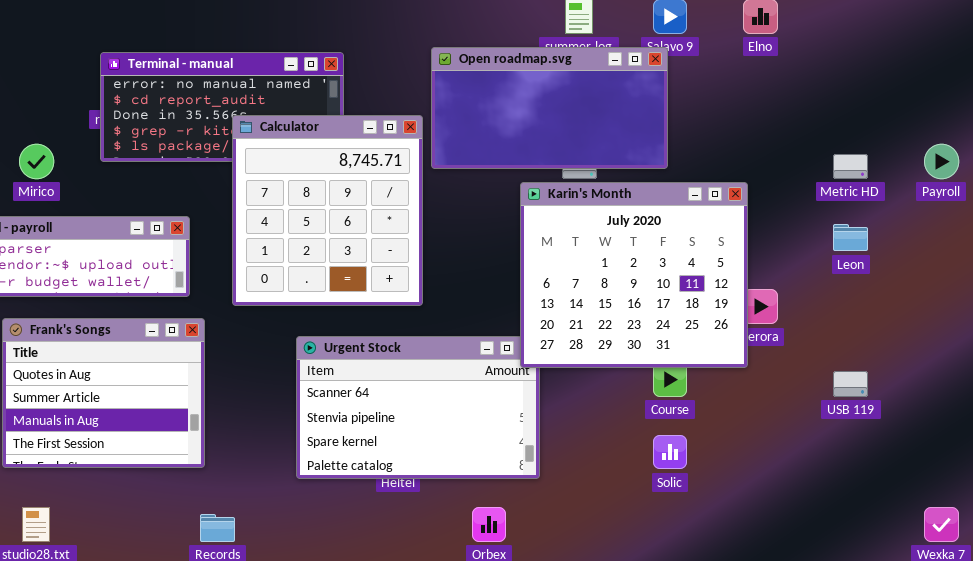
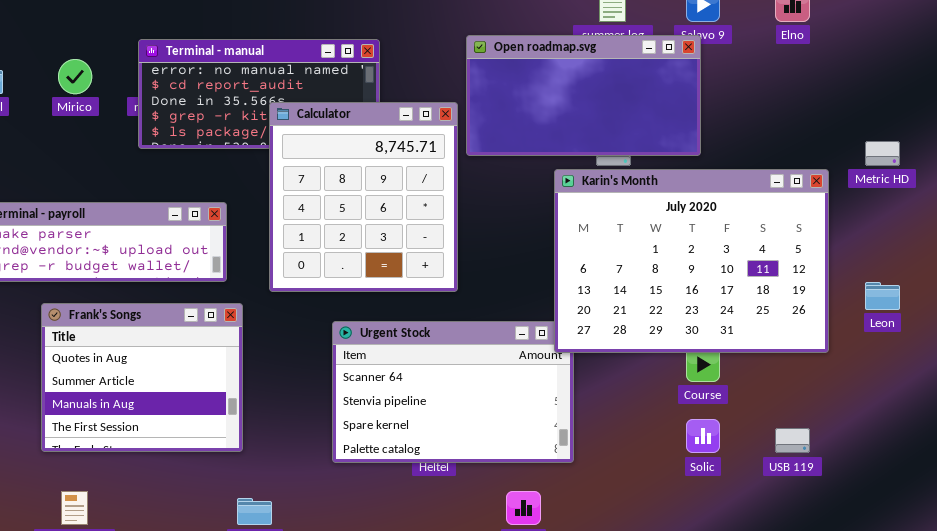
Mirico: [19,144,54,179] -> [58,59,92,94], moved
Karin's Month: [520,182,748,368] -> [554,169,829,353], resized
Leon: [833,224,868,251] -> [865,282,900,310], moved
USB 119: [833,371,868,397] -> [775,428,810,453], moved

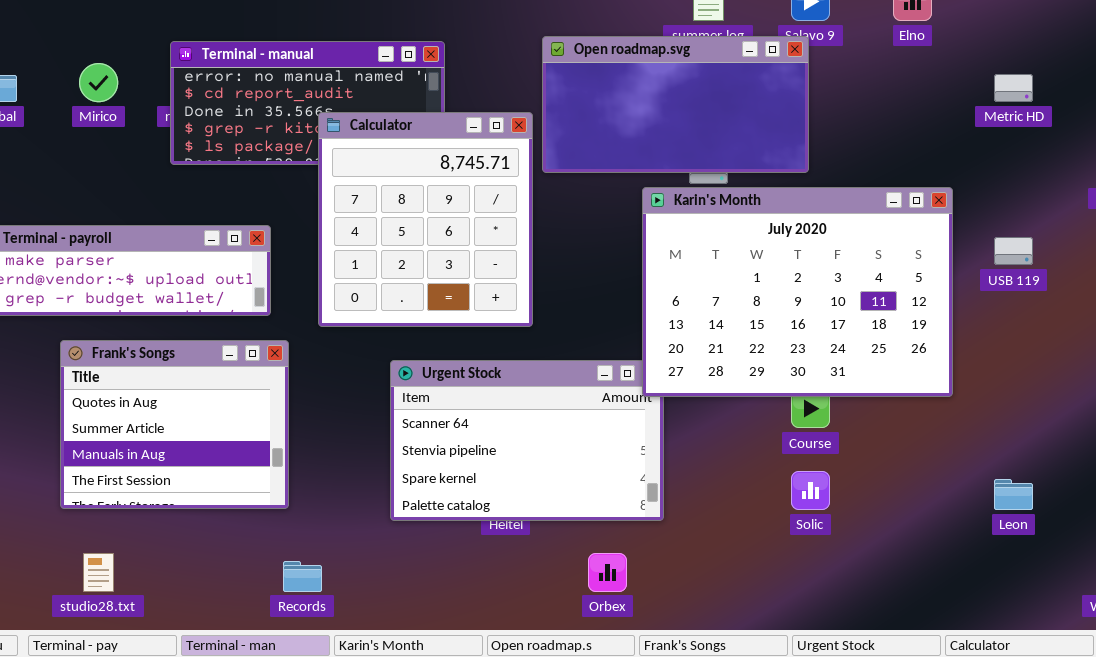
Metric HD: [865,141,900,166] -> [994,74,1033,102], moved
Leon: [865,282,900,310] -> [994,479,1033,510], moved
USB 119: [775,428,810,453] -> [994,237,1033,265], moved

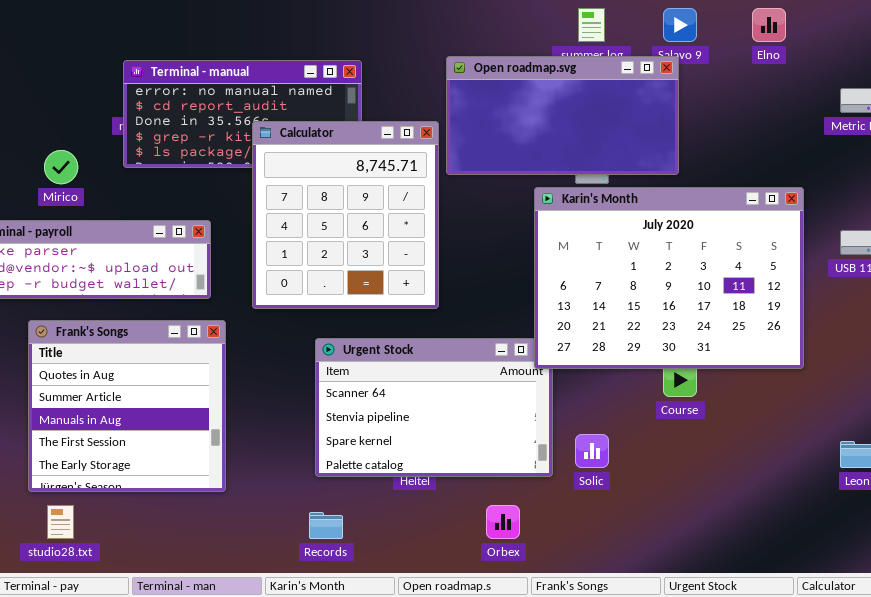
Mirico: [79,63,118,102] -> [44,150,78,184], moved
Frank's Songs: [60,340,289,509] -> [28,320,226,492], resized
Solic: [791,471,830,510] -> [575,434,609,468], moved
Records: [283,561,322,592] -> [309,512,343,539], moved

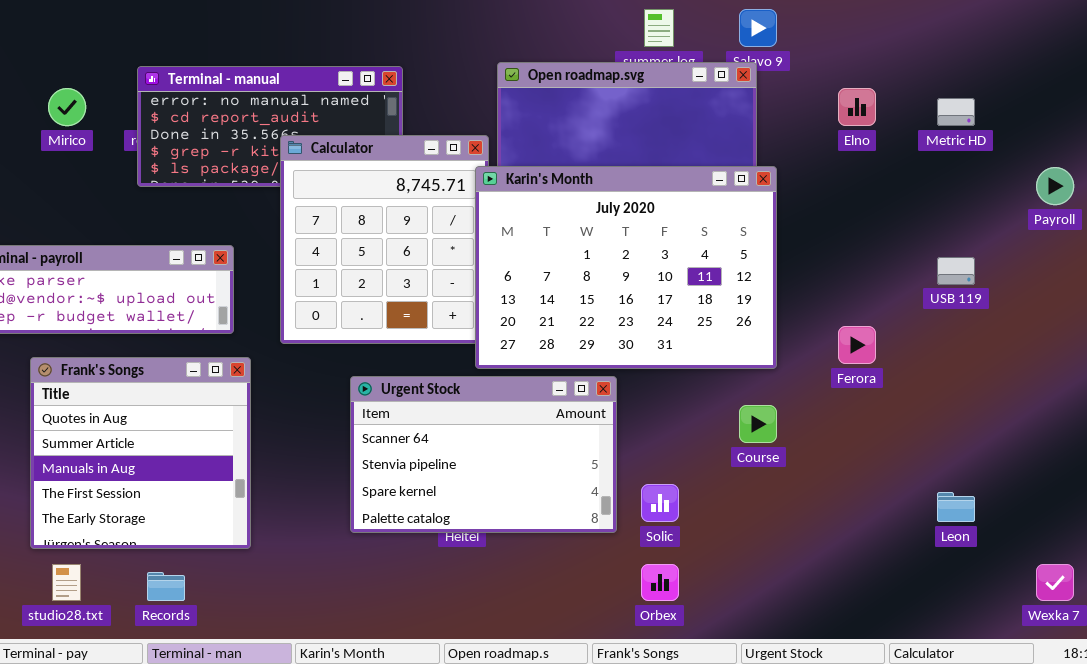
Elno: [752,8,786,42] -> [838,88,876,126], moved
Mirico: [44,150,78,184] -> [48,88,86,126], moved
Karin's Month: [534,187,804,369] -> [475,166,777,369], moved
Orbex: [486,505,520,539] -> [641,564,679,601], moved
Records: [309,512,343,539] -> [147,572,185,601], moved

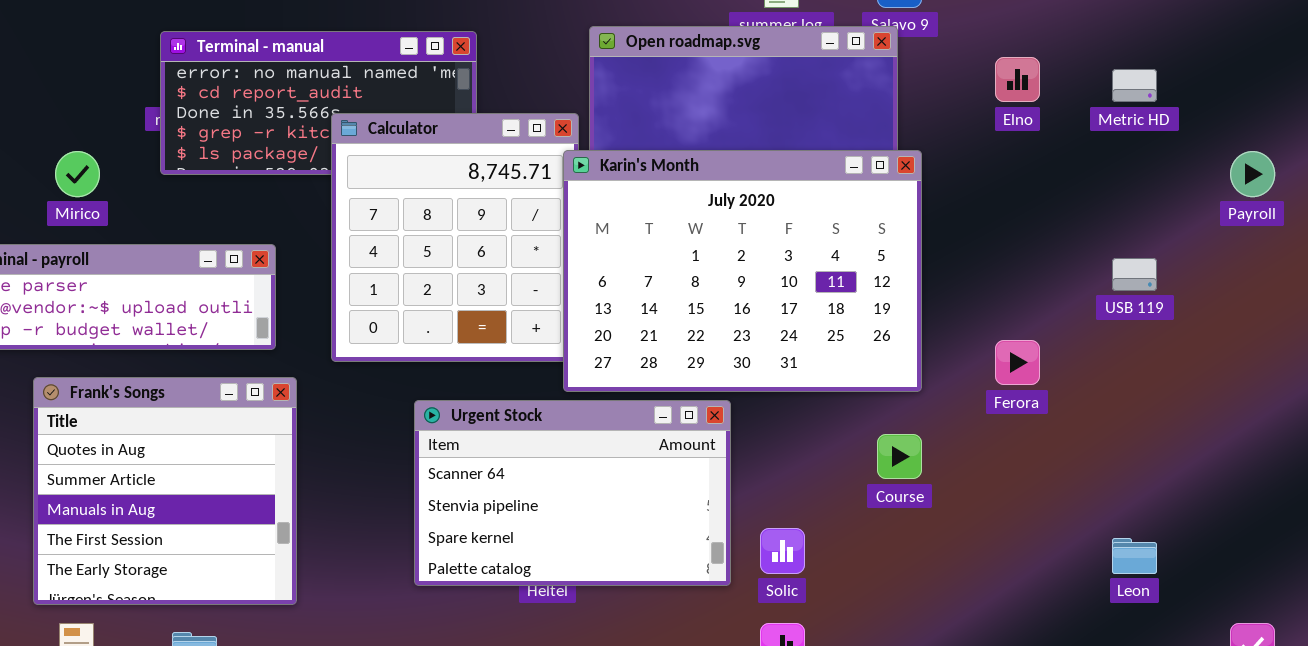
Mirico: [48,88,86,126] -> [55,151,100,197], moved

